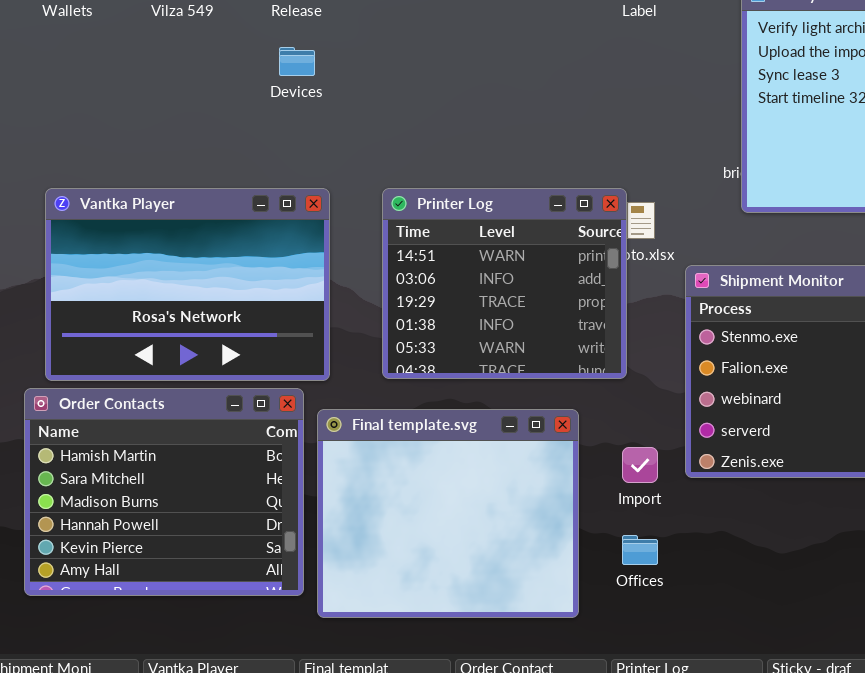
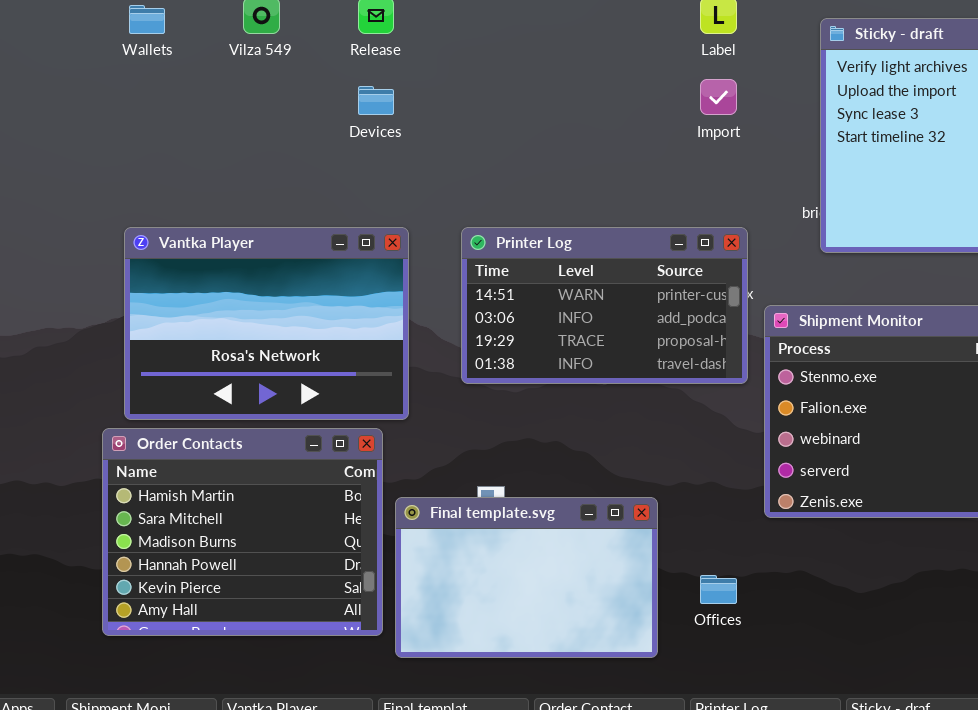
Printer Log: [382,188,627,379] -> [461,227,748,384], resized
Final template.svg: [317,409,579,618] -> [395,497,658,658], resized
Import: [622,447,658,483] -> [700,79,737,115], moved

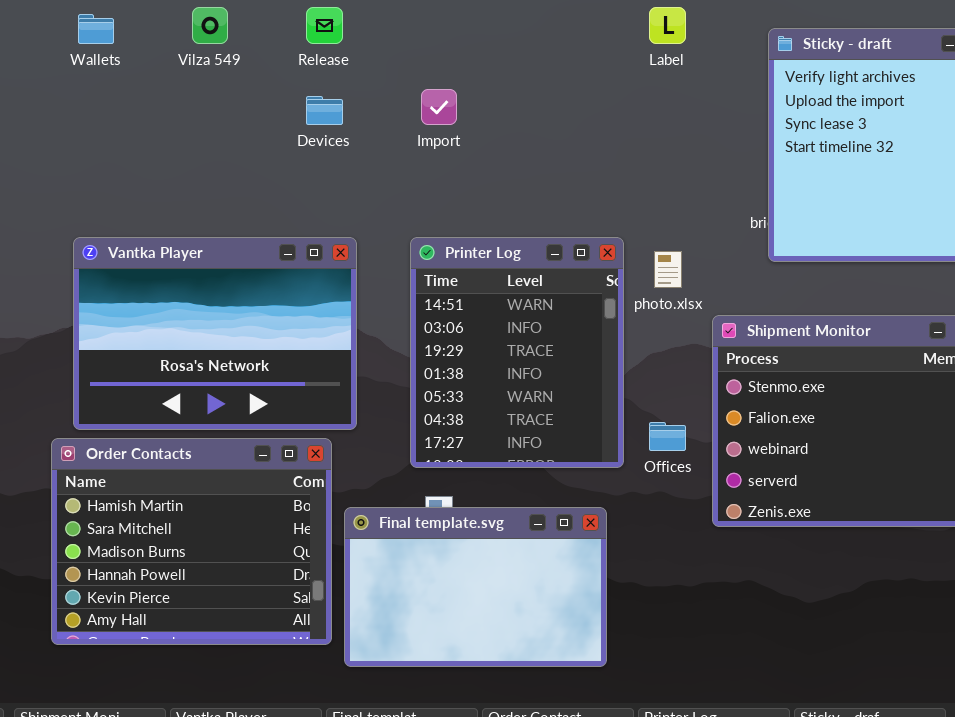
Import: [700,79,737,115] -> [421,89,457,125], moved
Printer Log: [461,227,748,384] -> [410,237,624,468], resized
Offices: [700,575,737,604] -> [649,422,686,451], moved

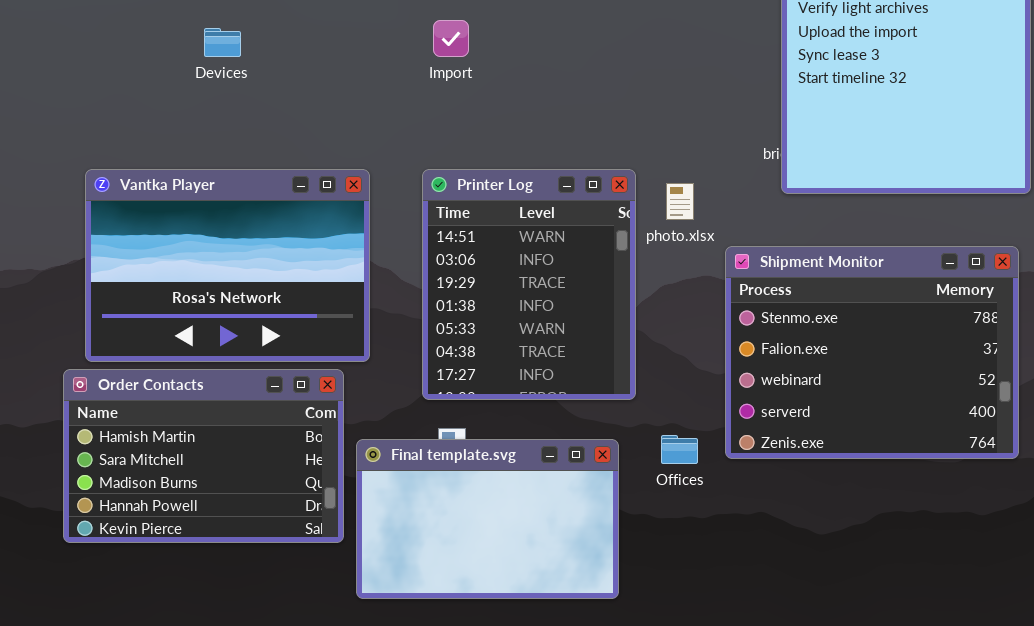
Devices: [306,96,343,125] -> [204,28,241,57], moved
Offices: [649,422,686,451] -> [661,435,698,464], moved
Order Contacts: [51,438,332,645] -> [63,369,344,543], resized

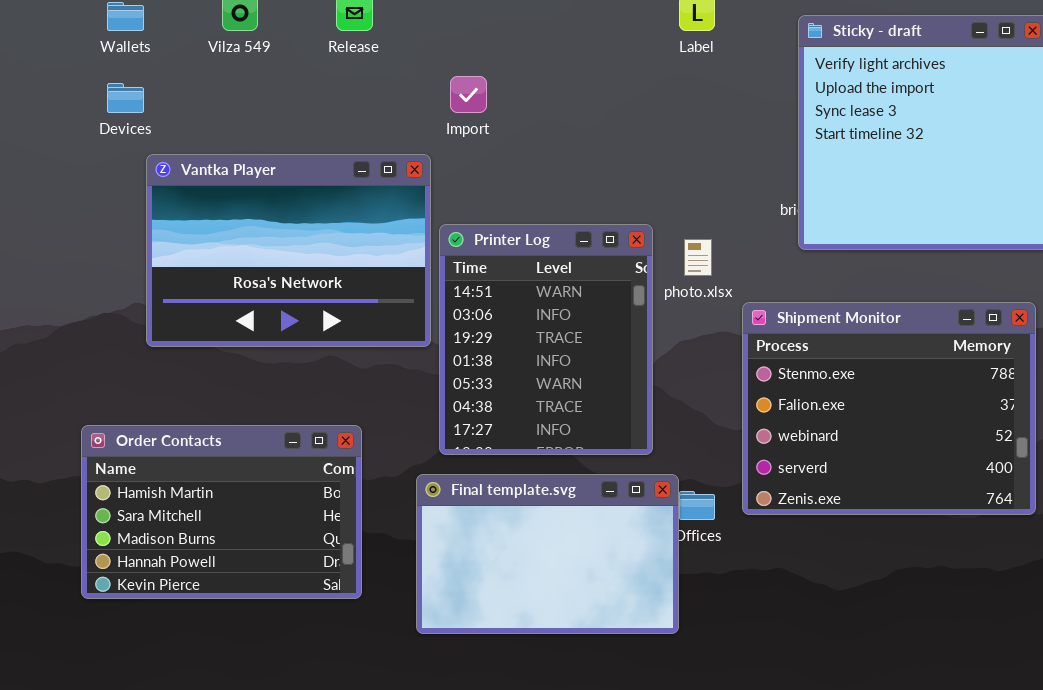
Devices: [204,28,241,57] -> [107,83,144,113], moved
Vantka Player: [85,169,370,362] -> [146,154,431,347], moved
Final template.svg: [356,439,619,599] -> [416,474,679,634], moved

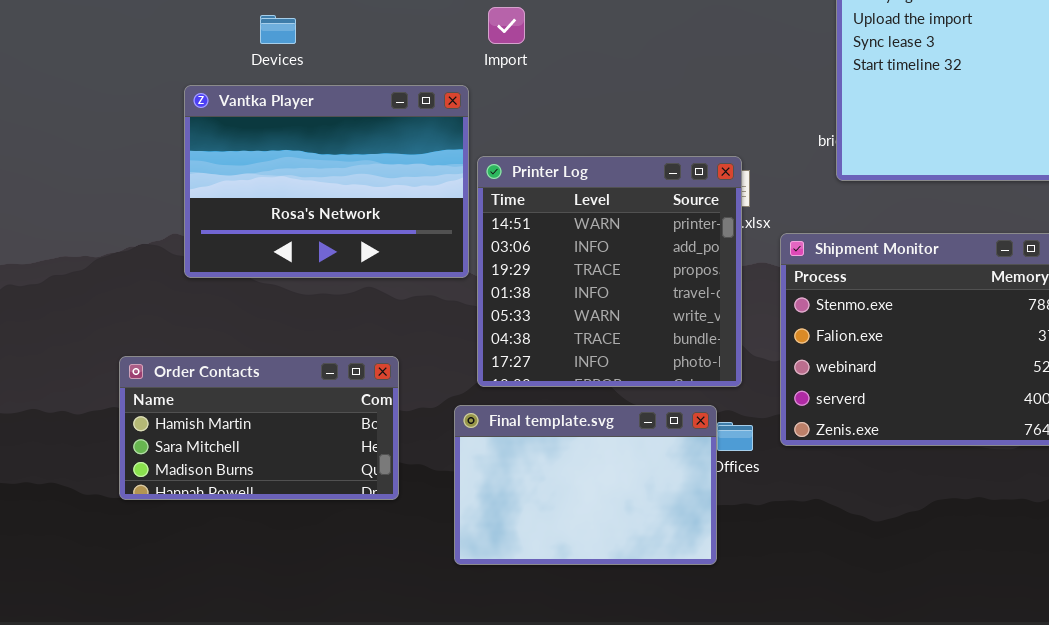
Devices: [107,83,144,113] -> [260,15,296,44], moved
Printer Log: [439,224,653,455] -> [477,156,742,387], resized
Order Contacts: [81,425,362,599] -> [119,356,399,500], resized

